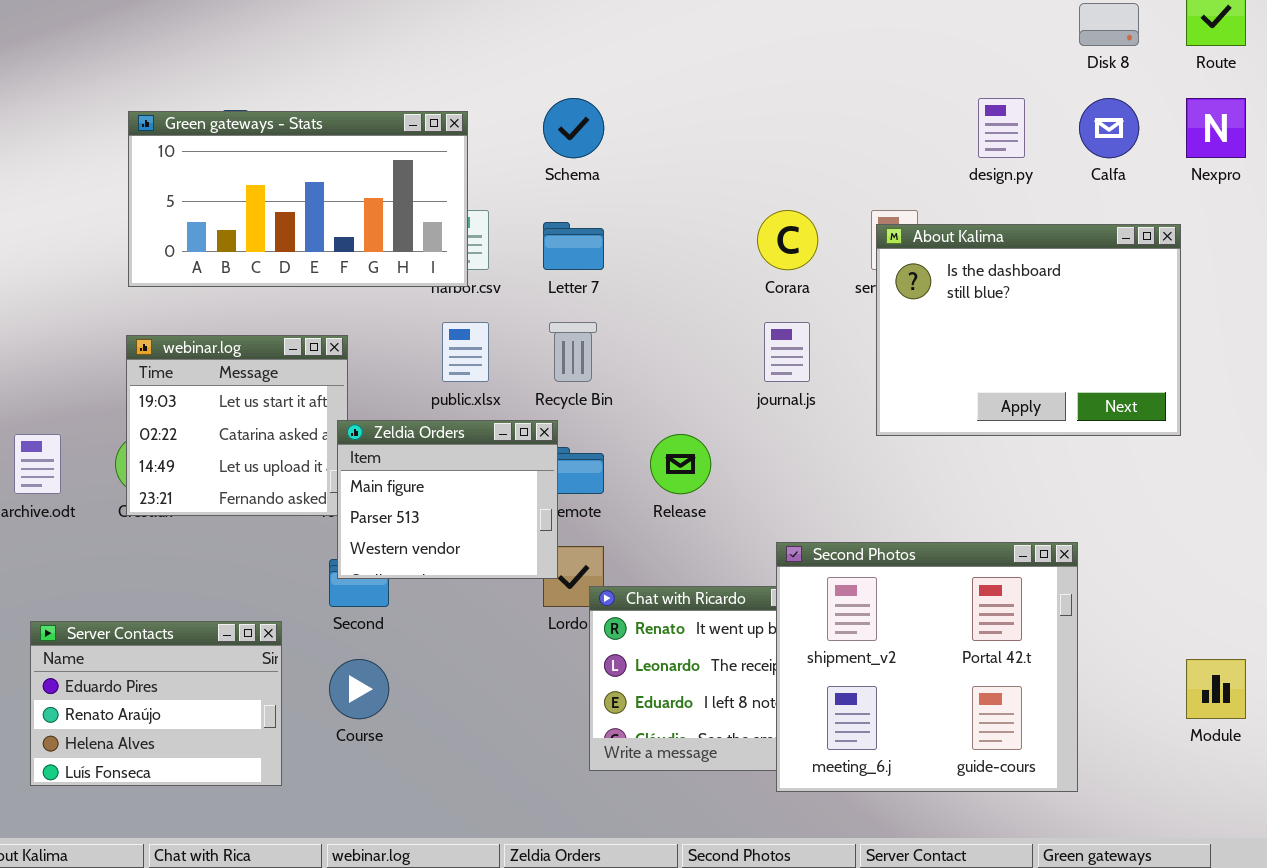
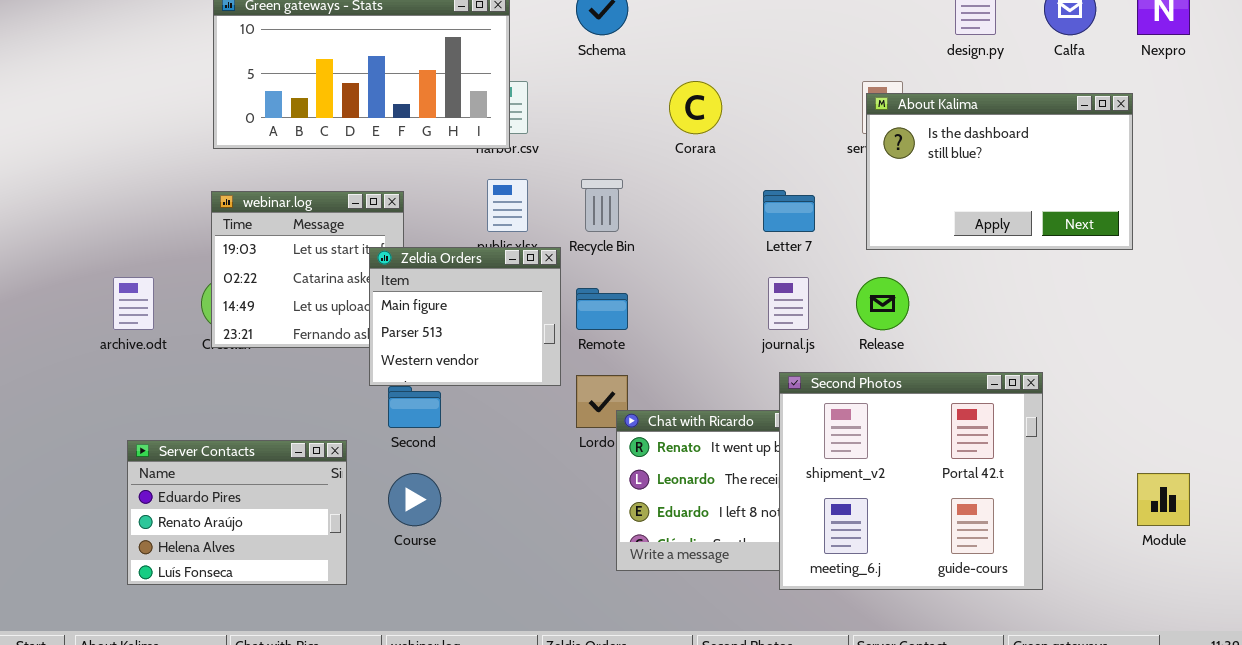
Corara: [757,210,818,270] -> [669,81,722,134], moved
Letter 7: [543,222,604,270] -> [763,190,815,232], moved
About Kalima: [876,224,1181,436] -> [866,93,1133,250], resized
journal.js: [764,322,810,382] -> [768,277,809,330], moved
Zeldia Orders: [337,420,558,579] -> [369,247,561,386], moved
Release: [650,434,711,494] -> [856,277,909,330], moved

